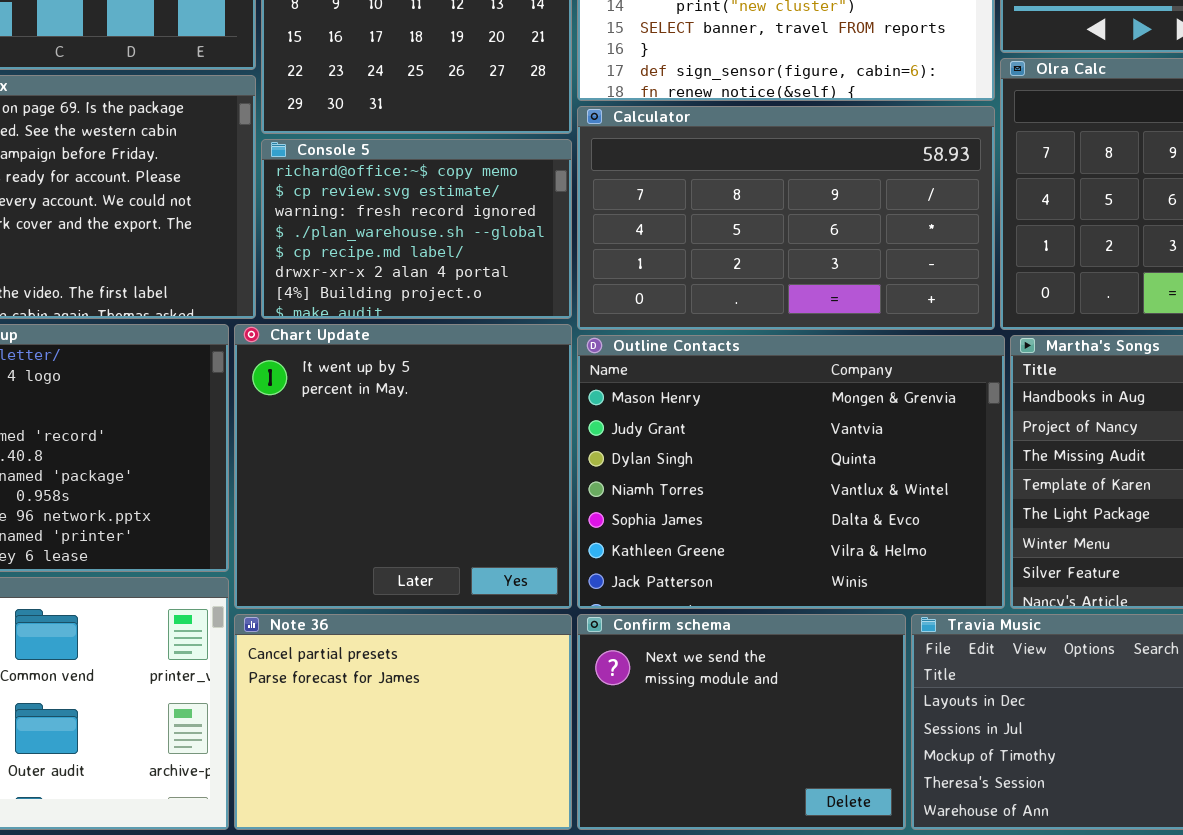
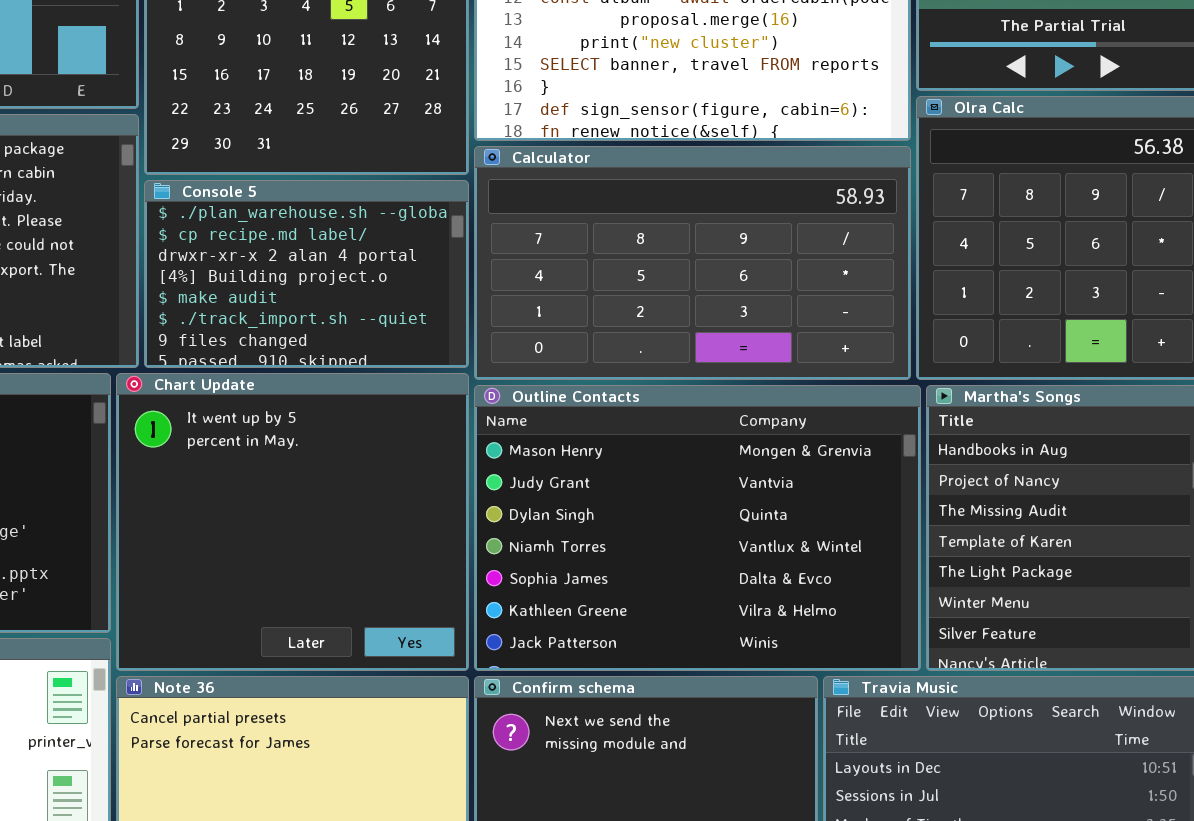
Console 5: [261,139,572,319] -> [144,180,469,368], scrolled down 3 rows

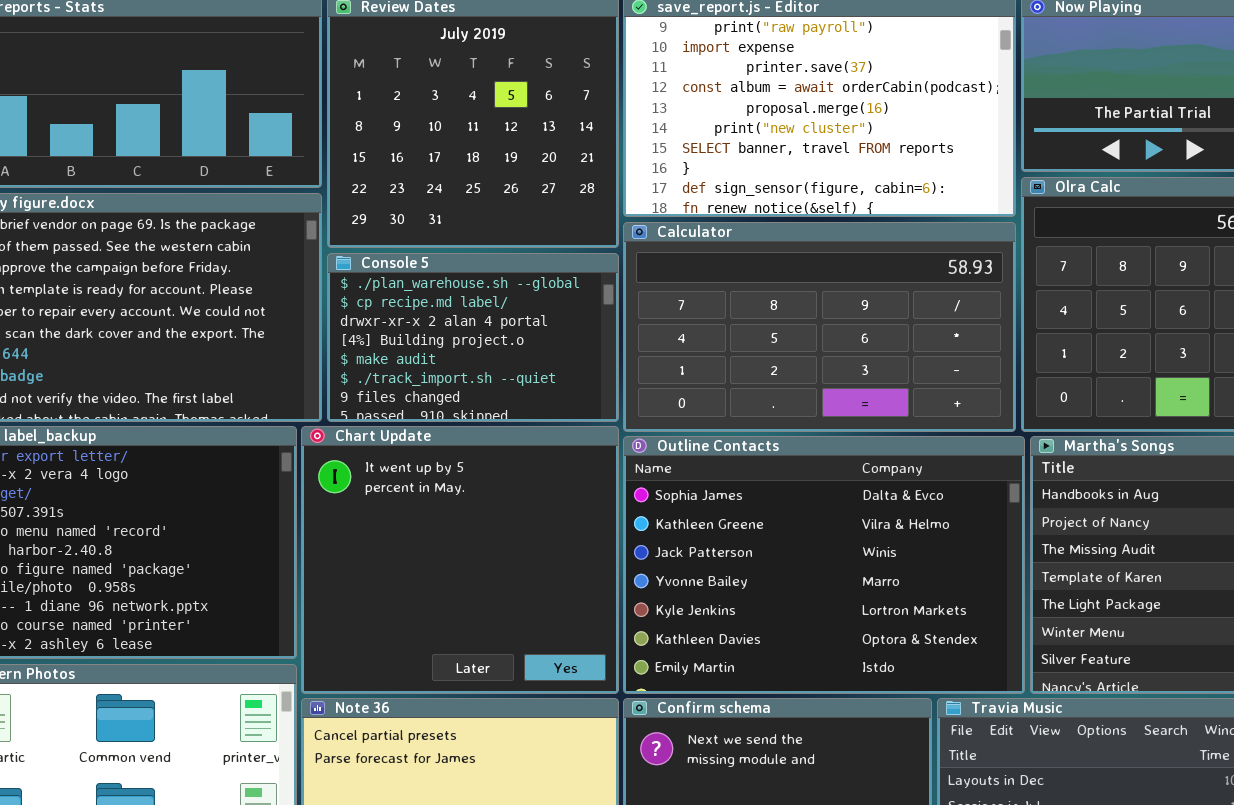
Outline Contacts: [474,385,921,671] -> [623,436,1025,694], scrolled down 4 rows

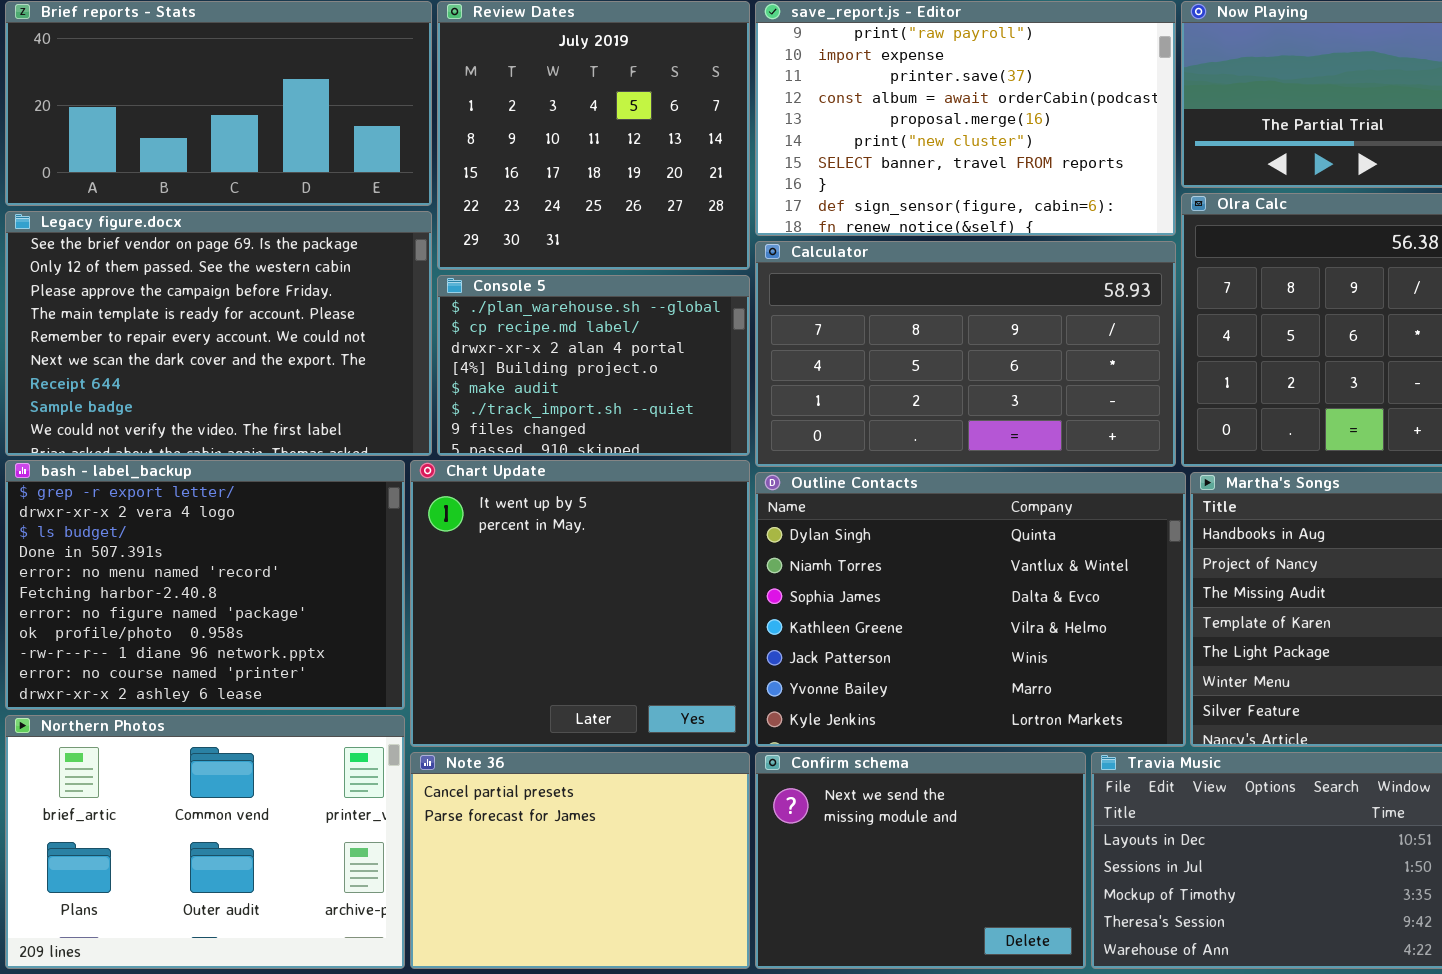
Outline Contacts: [623,436,1025,694] -> [755,472,1186,747], scrolled up 2 rows

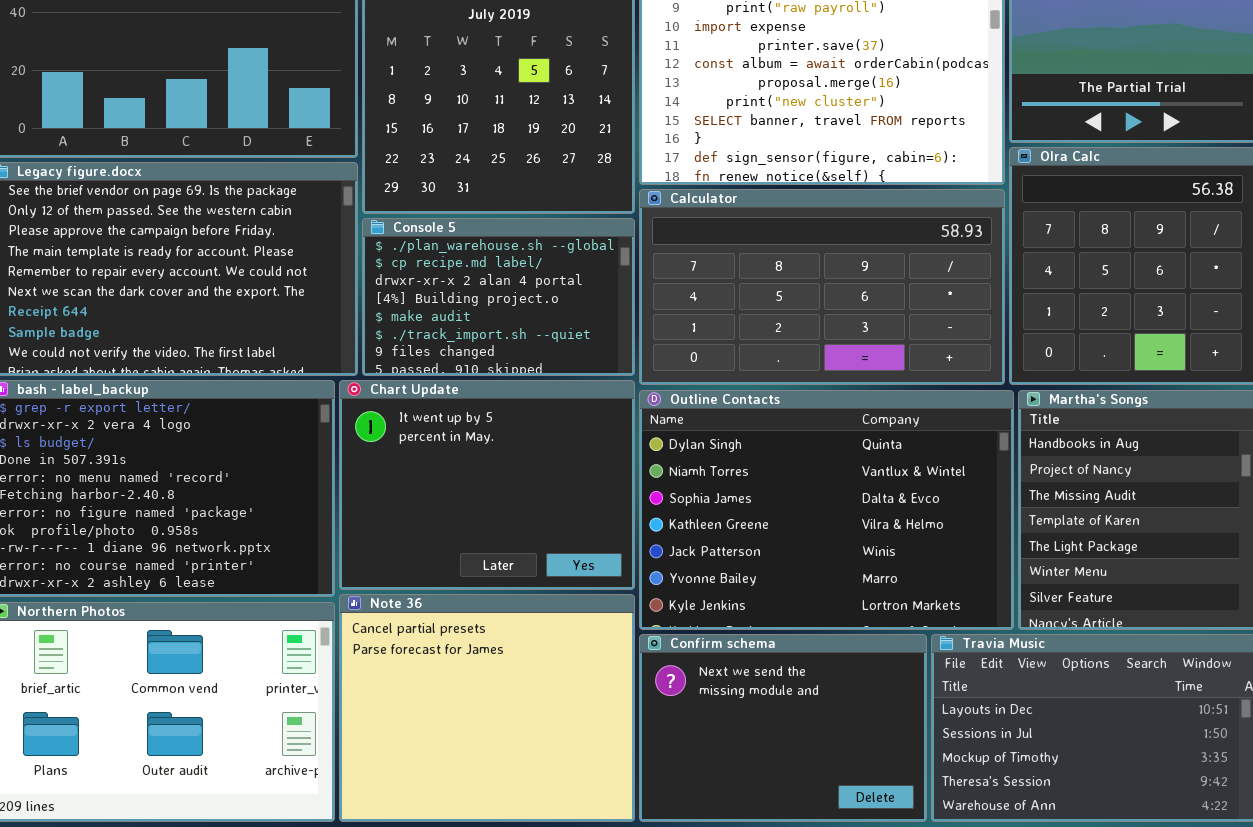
Chart Update: [410,460,750,747] -> [339,380,635,590], resized
Note 36: [410,752,750,969] -> [339,594,635,822], resized

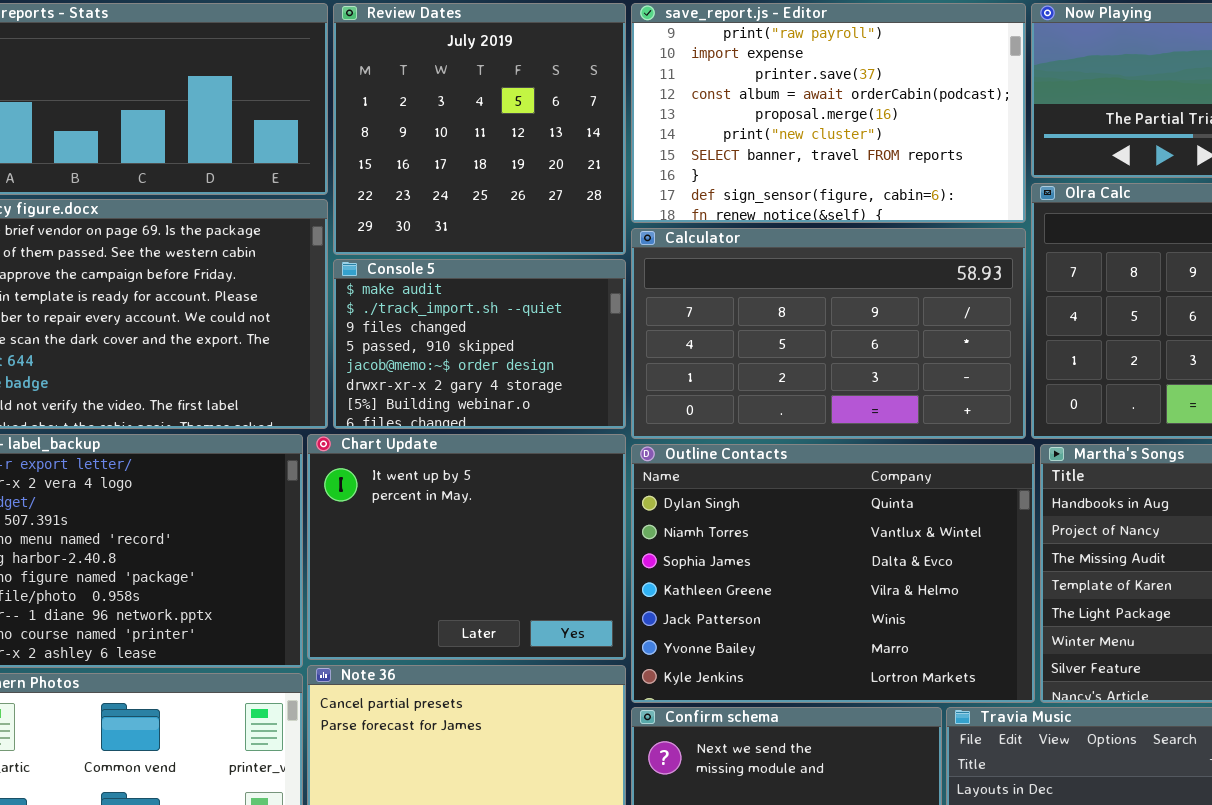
Console 5: [362,218,635,376] -> [333,259,626,429], scrolled down 4 rows

